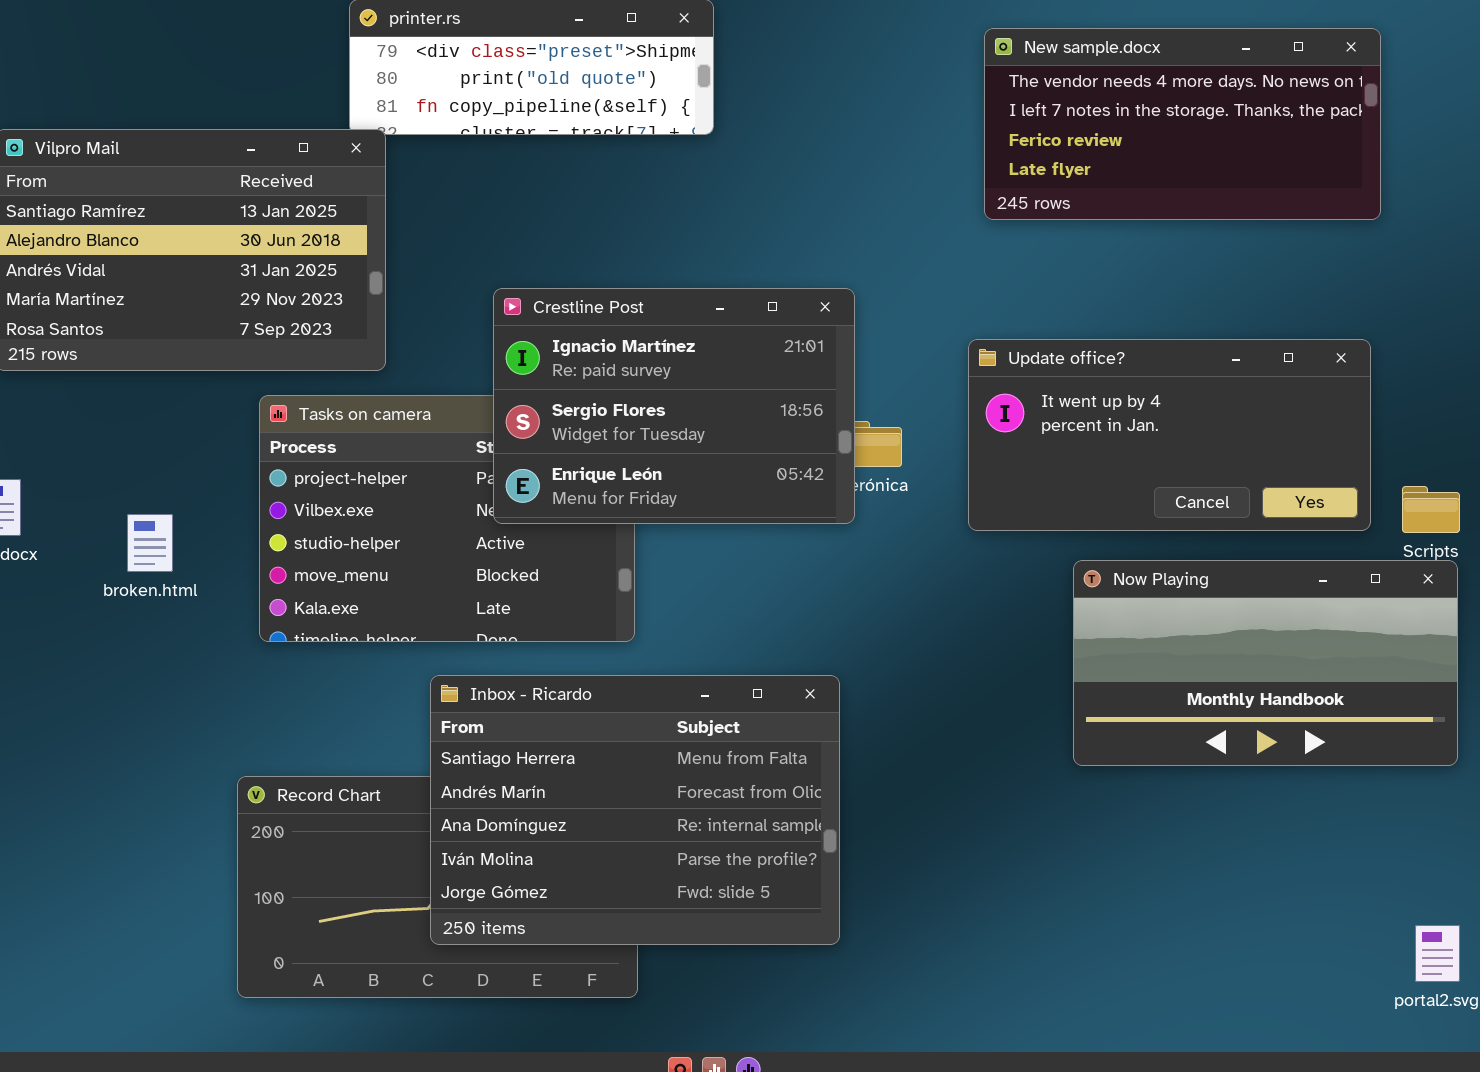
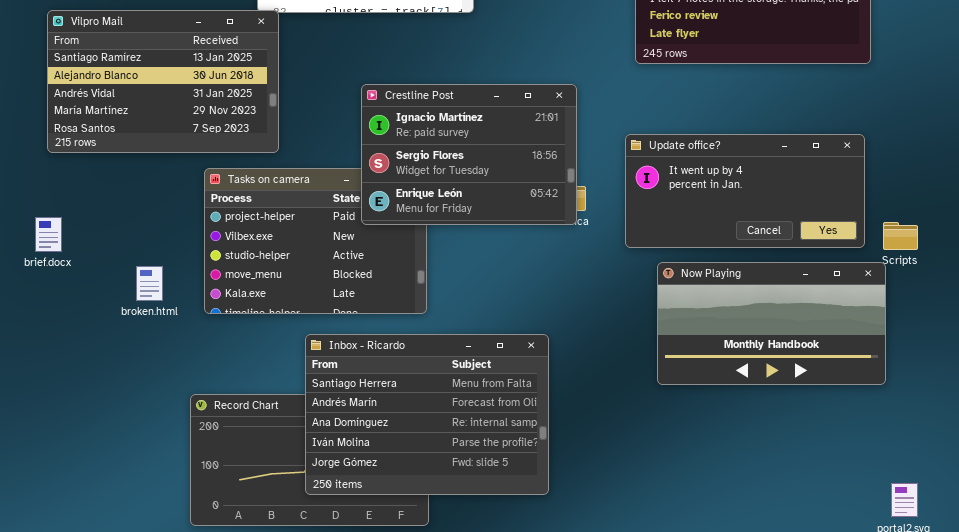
Crestline Post: [493,288,855,524] -> [361,84,577,225], moved
broken.html: [127,514,173,572] -> [136,266,163,301], moved
Now Playing: [1073,560,1458,766] -> [657,262,886,385], moved

